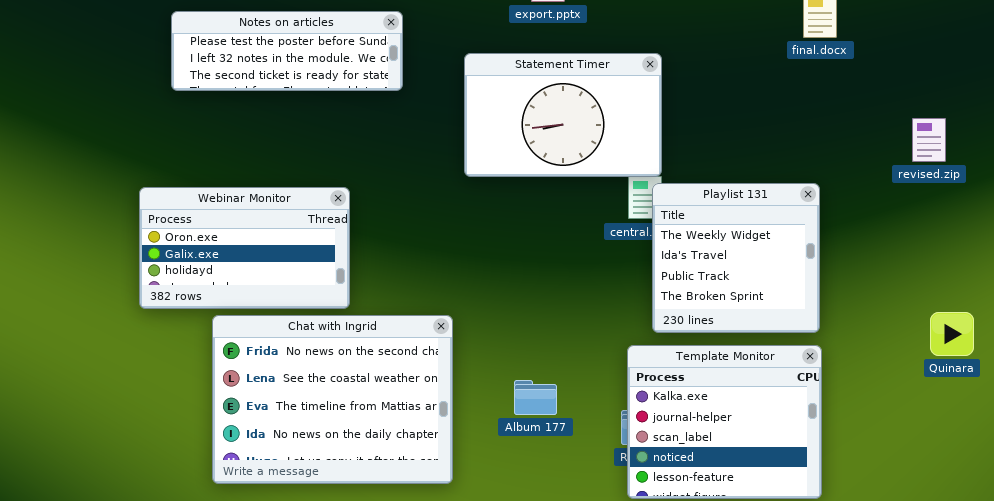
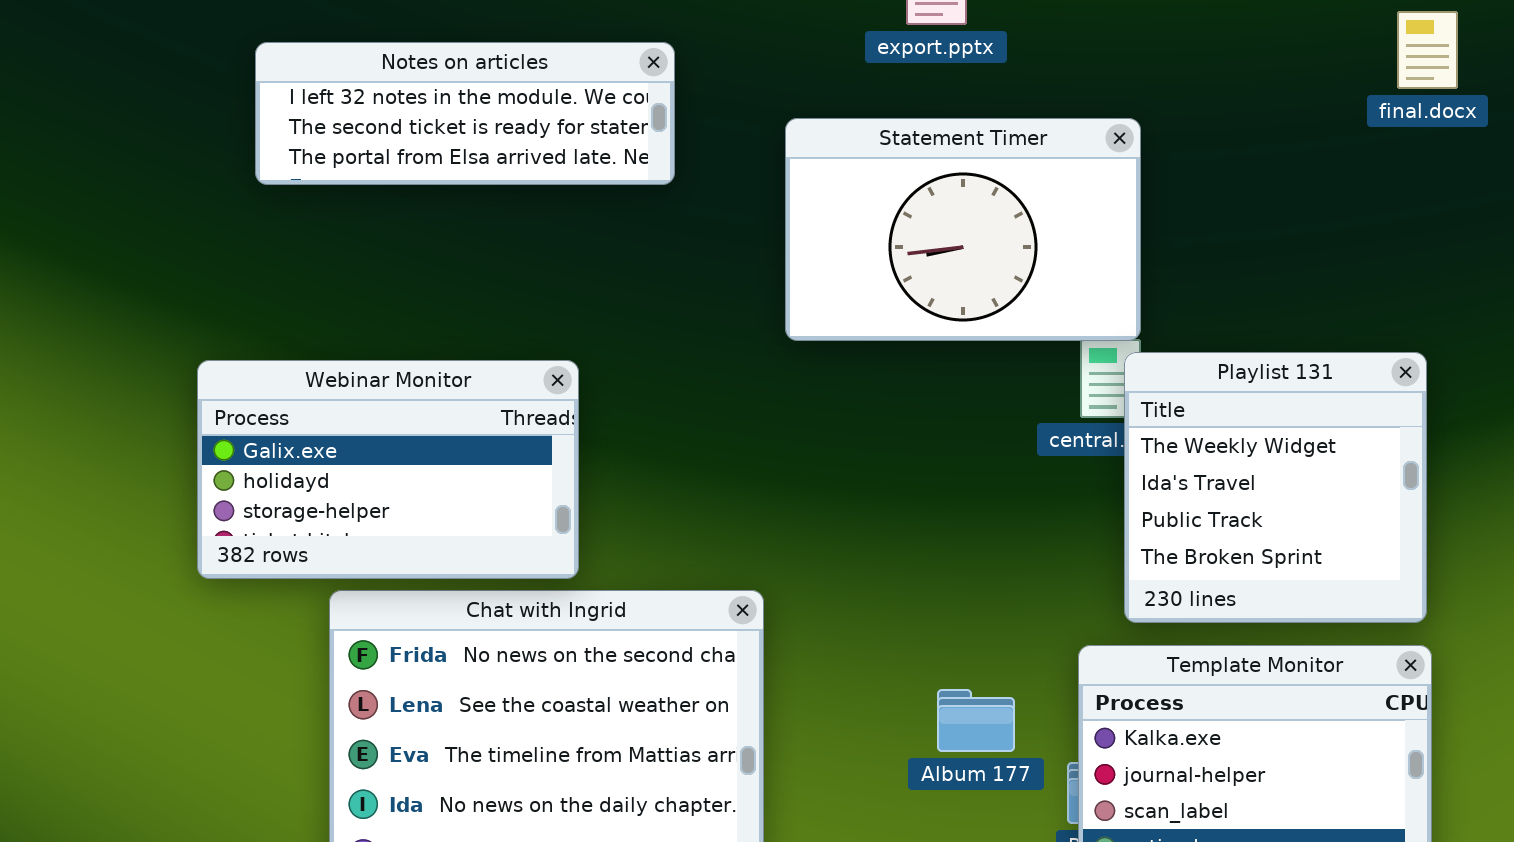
Notes on articles: [171,11,403,91] -> [255,42,675,185], scrolled down 1 row
Webinar Monitor: [139,187,350,309] -> [197,360,579,579], scrolled down 1 row
Album 177: [514,380,557,415] -> [937,689,1015,752], moved

